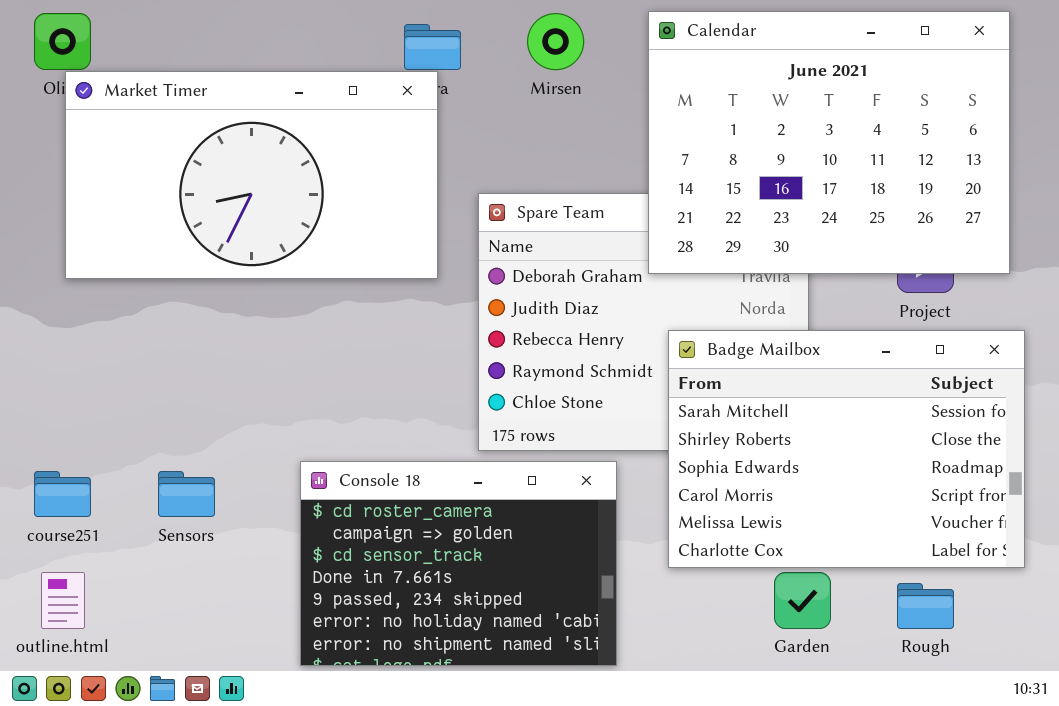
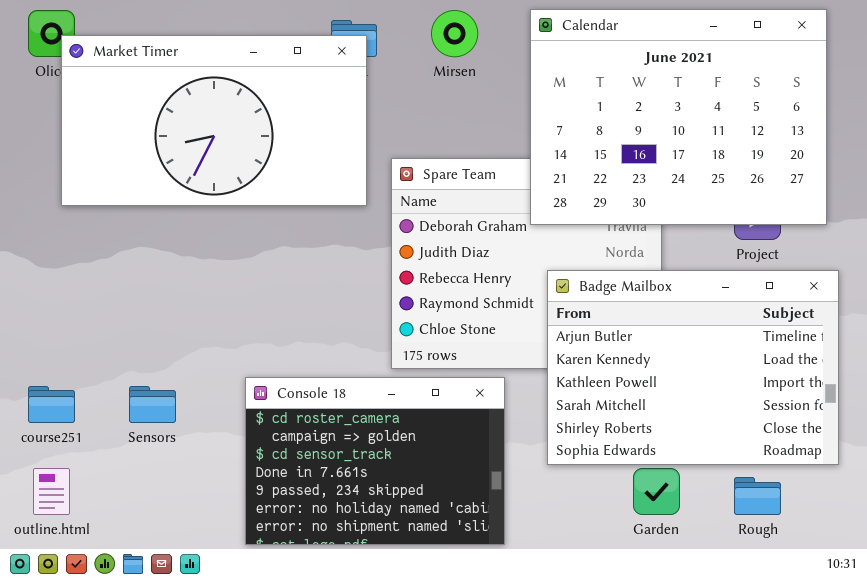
Market Timer: [65,71,438,279] -> [61,35,367,206], moved
Badge Mailbox: [668,330,1025,568] -> [547,270,839,465], scrolled up 3 rows

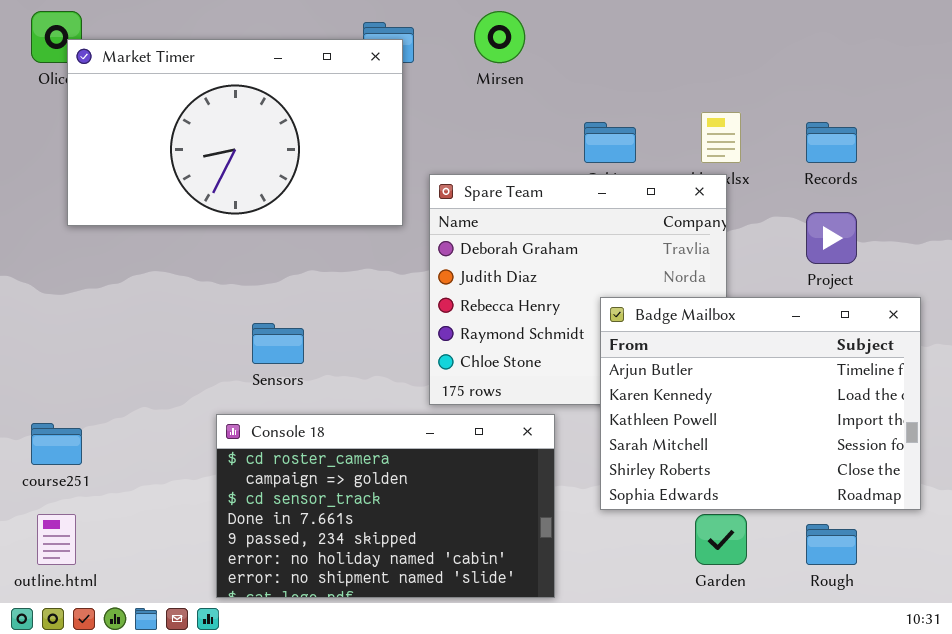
Calendar: [530,9,827,225] -> none, closed
Console 18: [245,377,505,545] -> [216,414,555,598], resized
Sensors: [129,386,176,423] -> [252,323,304,364], moved

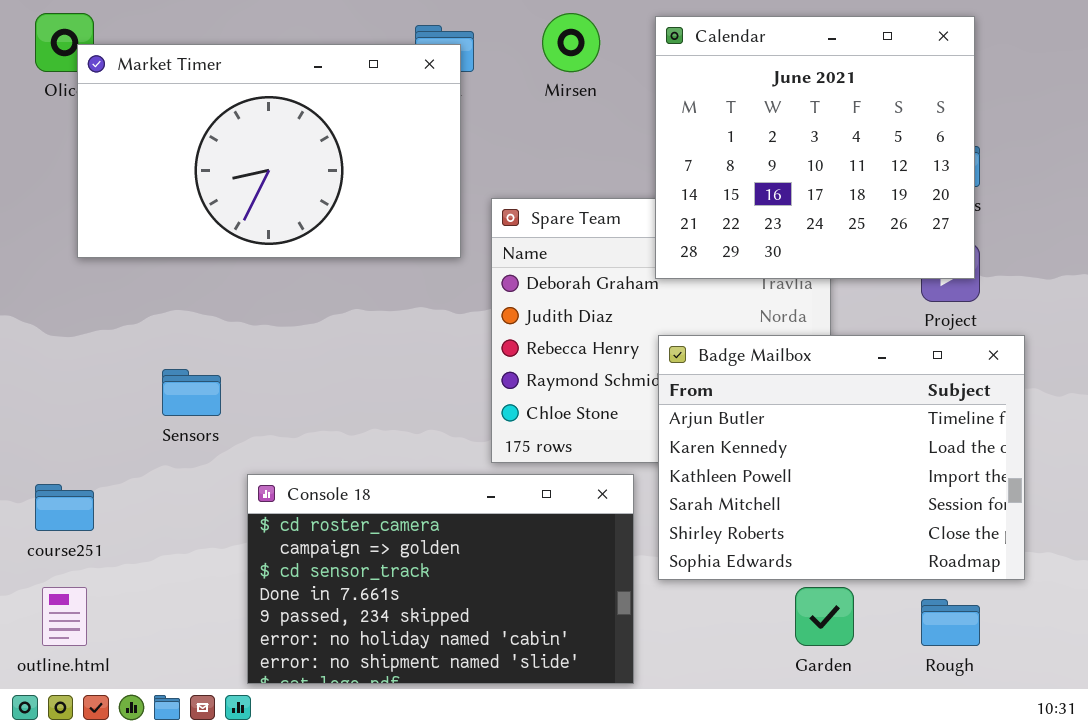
Calendar: none -> [655,16,975,279], opened
Badge Mailbox: [600,297,921,510] -> [658,335,1025,580], moved
Sensors: [252,323,304,364] -> [162,369,221,416], moved

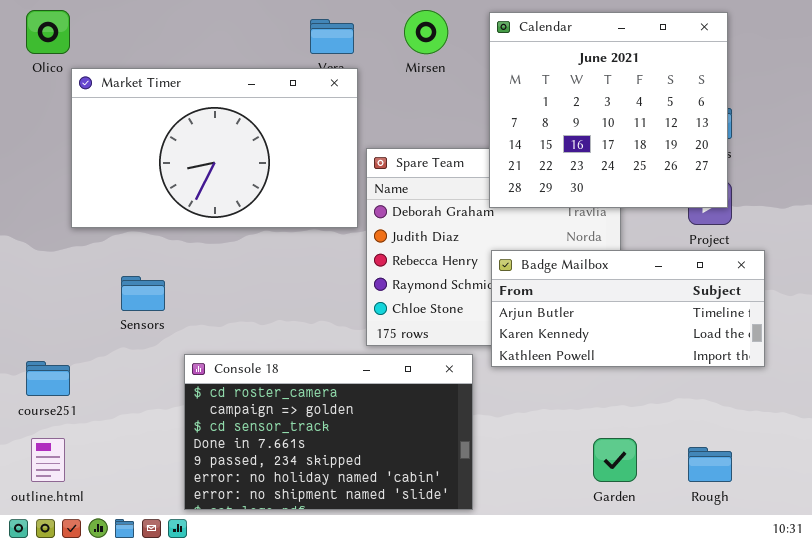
Market Timer: [77,44,461,258] -> [71,68,358,228], moved
Badge Mailbox: [658,335,1025,580] -> [491,250,765,367], resized

